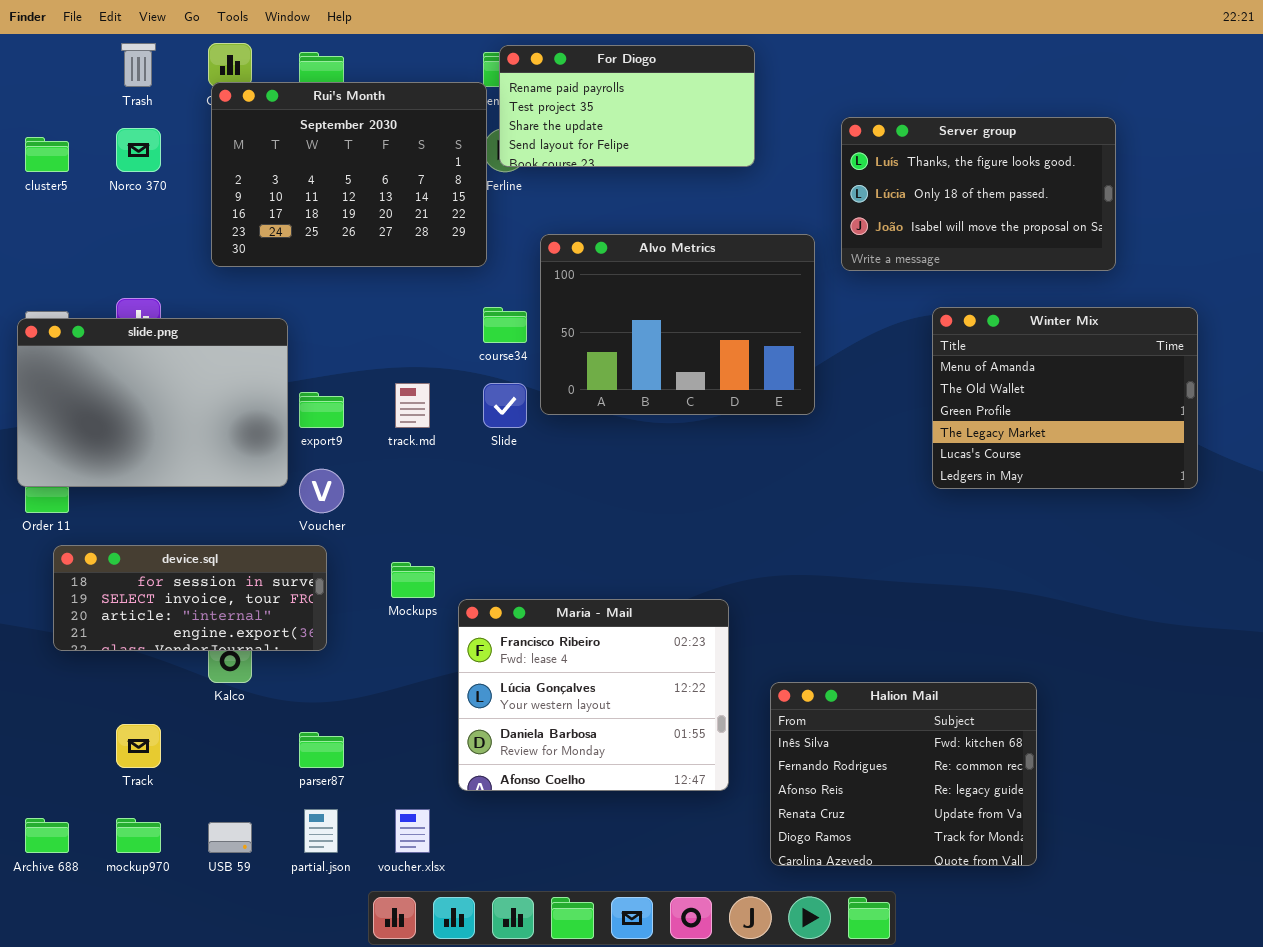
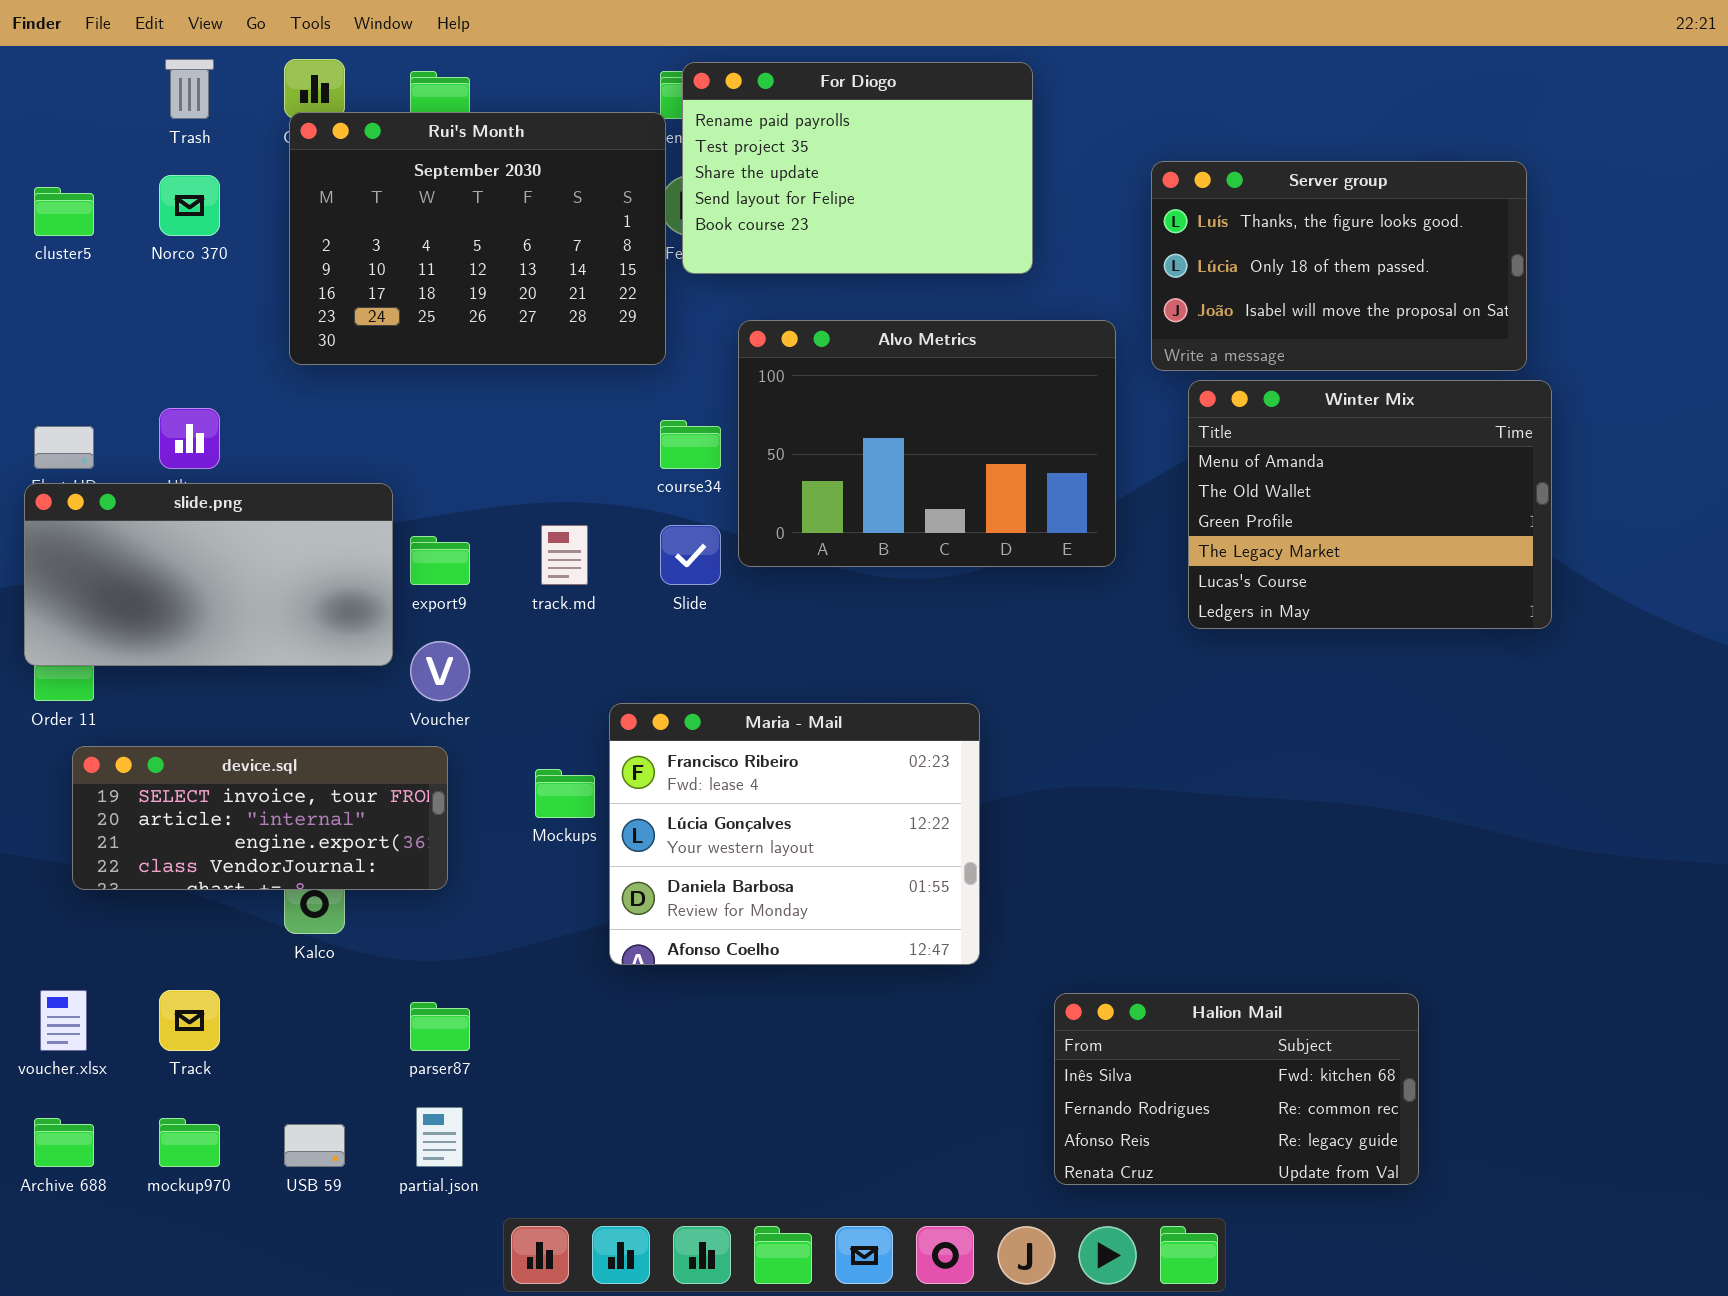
For Diogo: [499,45,755,167] -> [682,62,1033,274], resized
Winter Mix: [932,307,1198,489] -> [1188,380,1552,629], moved
slide.png: [17,318,288,487] -> [24,483,393,666], resized
device.sql: [53,545,327,651] -> [72,746,448,890], scrolled down 1 row
Maria - Mail: [458,599,729,791] -> [609,703,980,965], moved
Halion Mail: [770,682,1037,866] -> [1054,993,1419,1185], resized
voucher.xlsx: [395,809,430,853] -> [40,990,87,1051], moved

